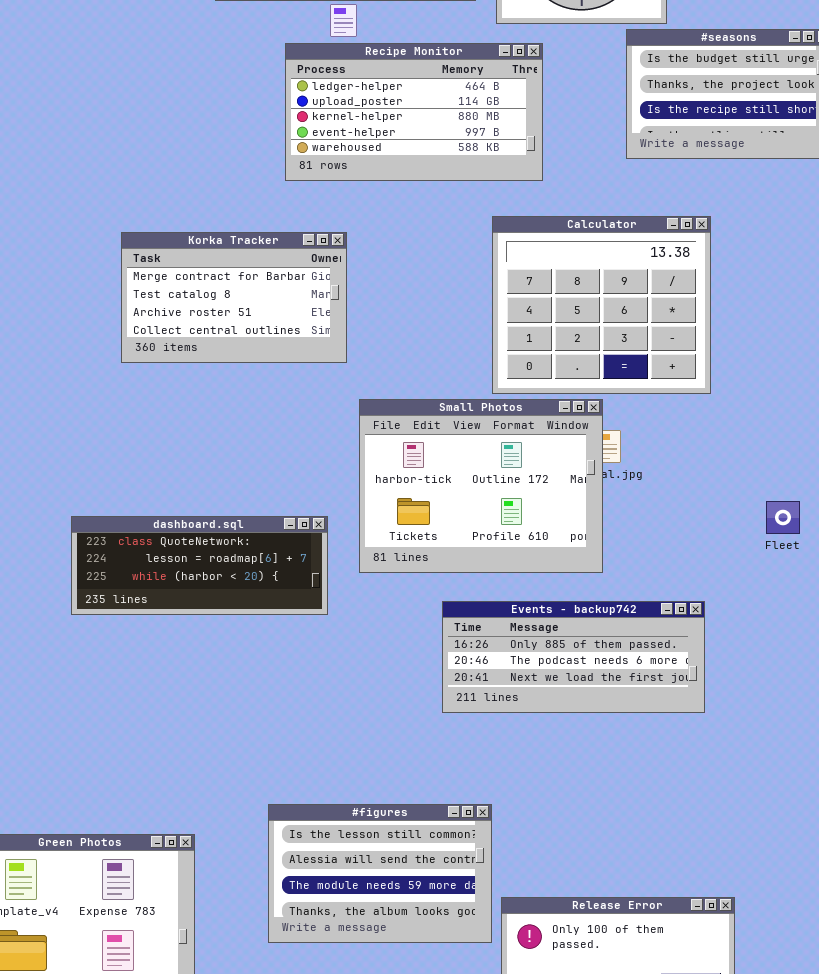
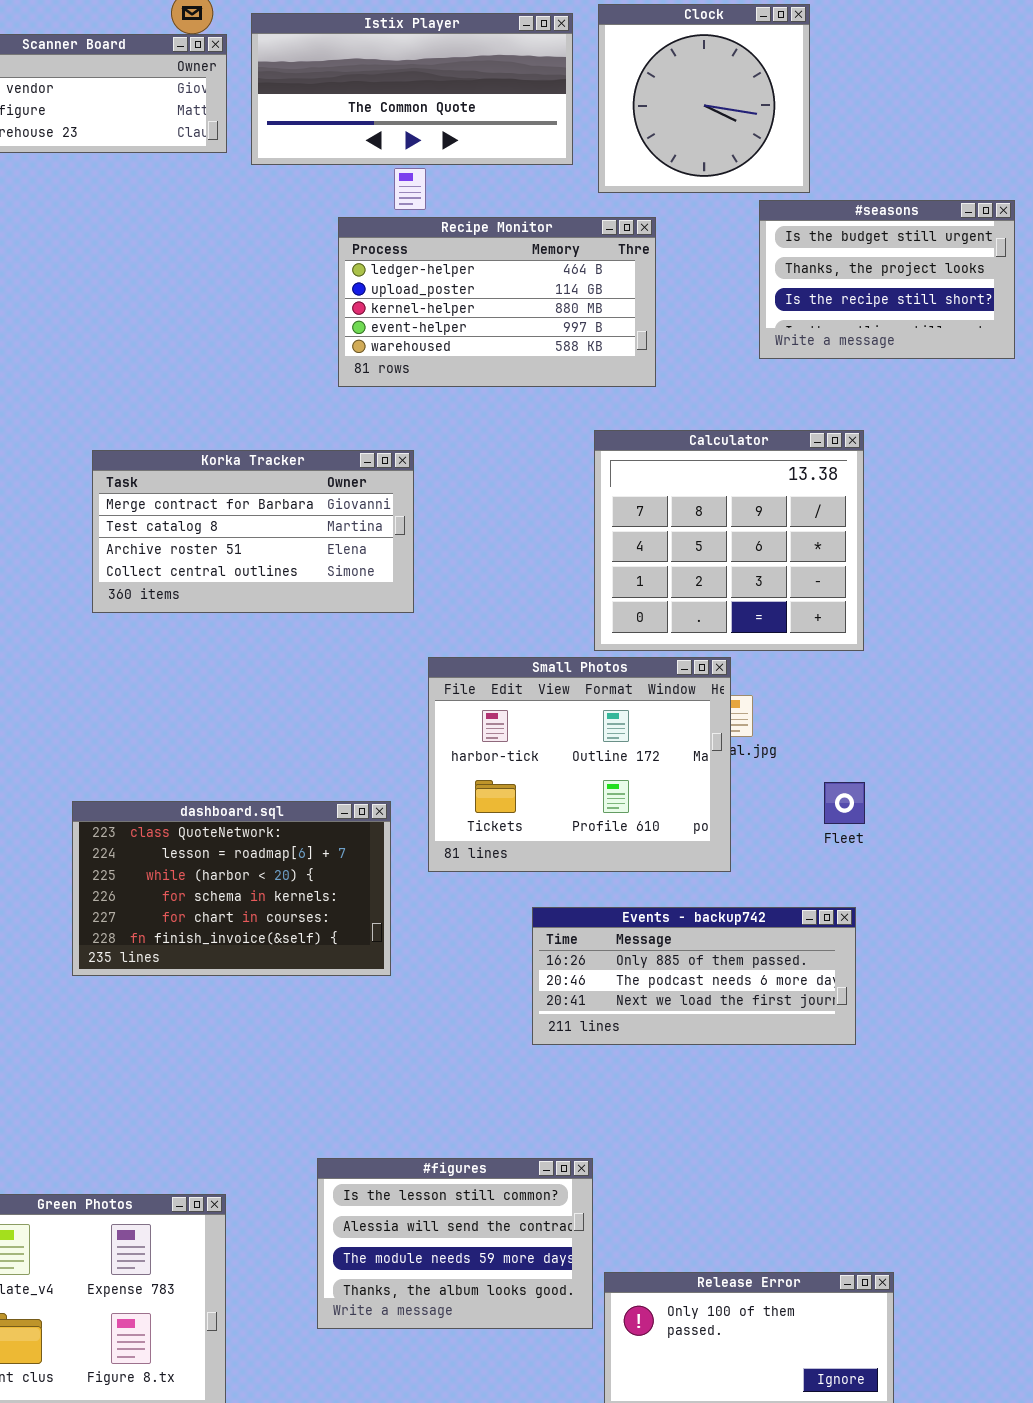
Korka Tracker: [121,232,347,363] -> [92,450,414,613], resized
Fleet: [766,501,800,534] -> [824,782,865,824], moved
dashboard.sql: [71,516,328,615] -> [72,801,391,976], resized

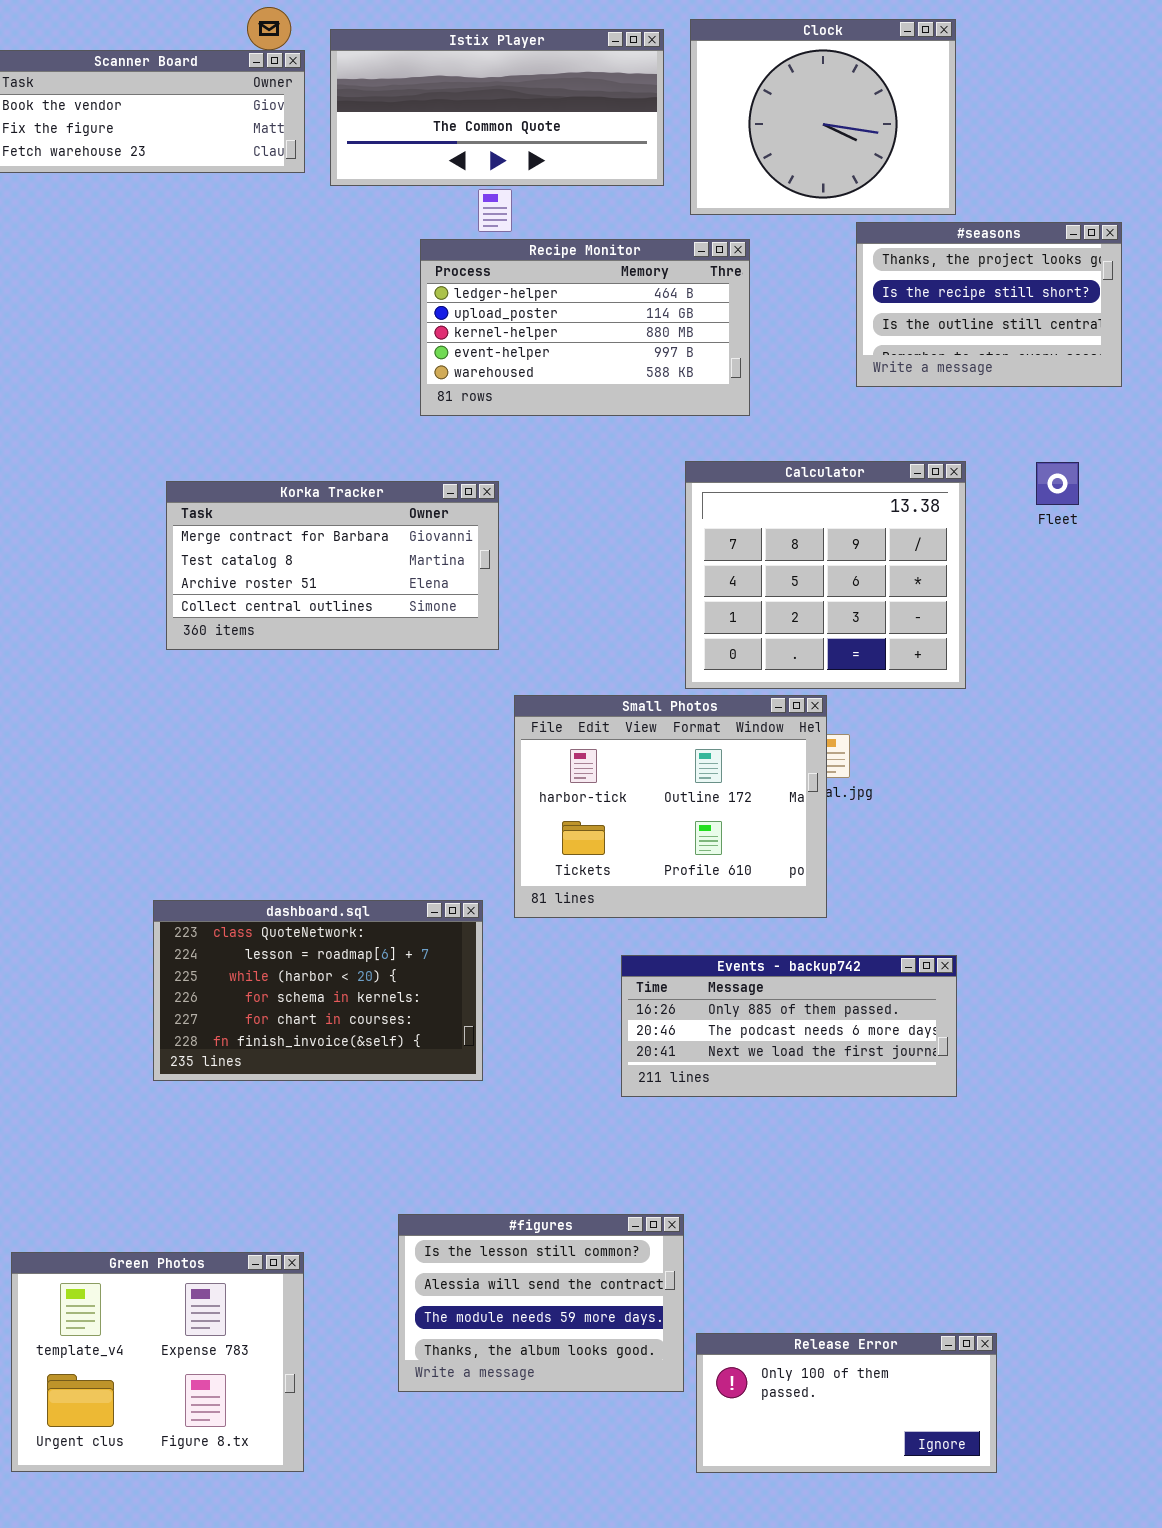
Clock: [598,4,810,193] -> [690,19,956,215], resized
#seasons: [759,200,1015,359] -> [856,222,1122,387], scrolled down 1 row
Fleet: [824,782,865,824] -> [1036,462,1079,505], moved
dashboard.sql: [72,801,391,976] -> [153,900,483,1081], moved

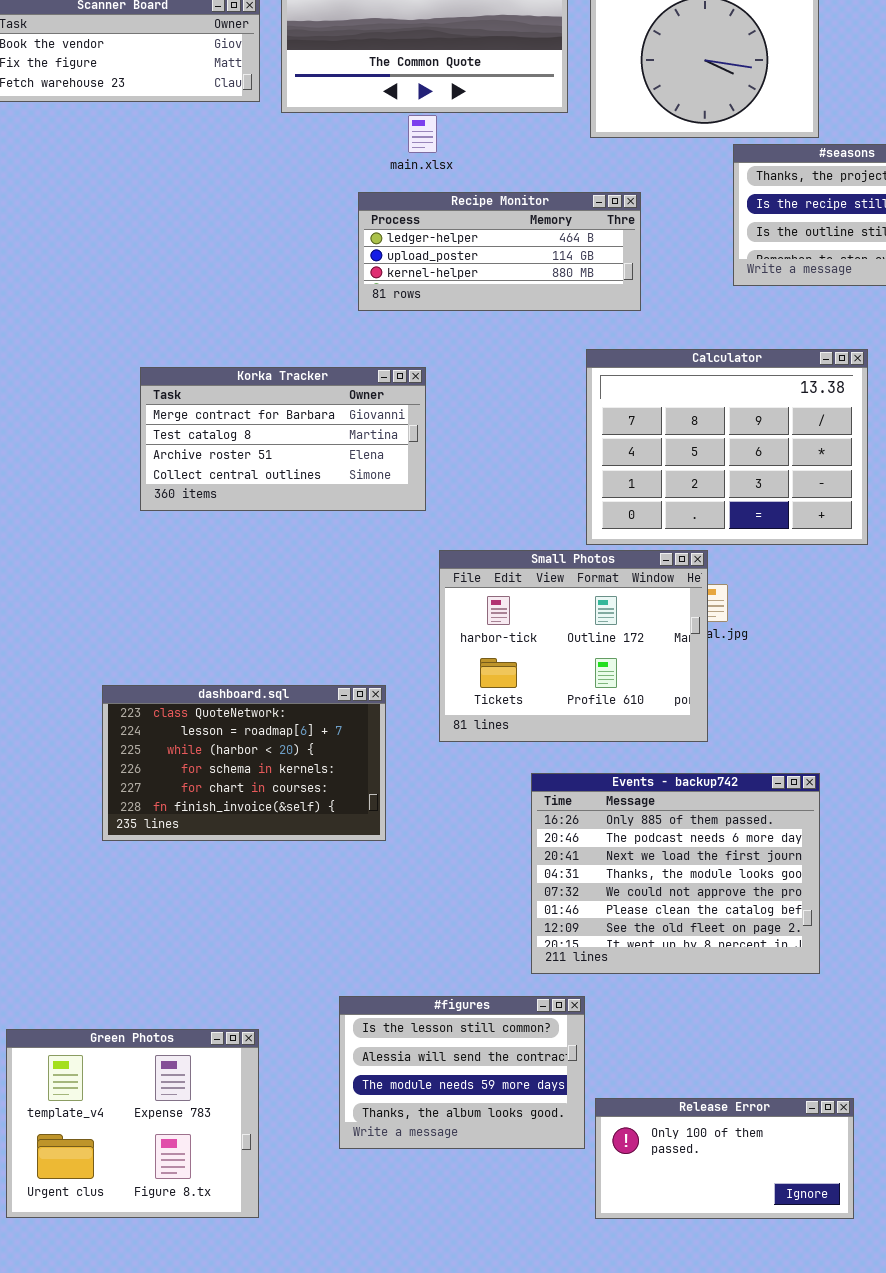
Recipe Monitor: [420,239,750,416] -> [358,192,641,311], resized
Calculator: [685,461,966,689] -> [586,349,868,545], resized
dashboard.sql: [153,900,483,1081] -> [102,685,386,841], moved
Events - backup742: [621,955,957,1097] -> [531,773,820,974], resized

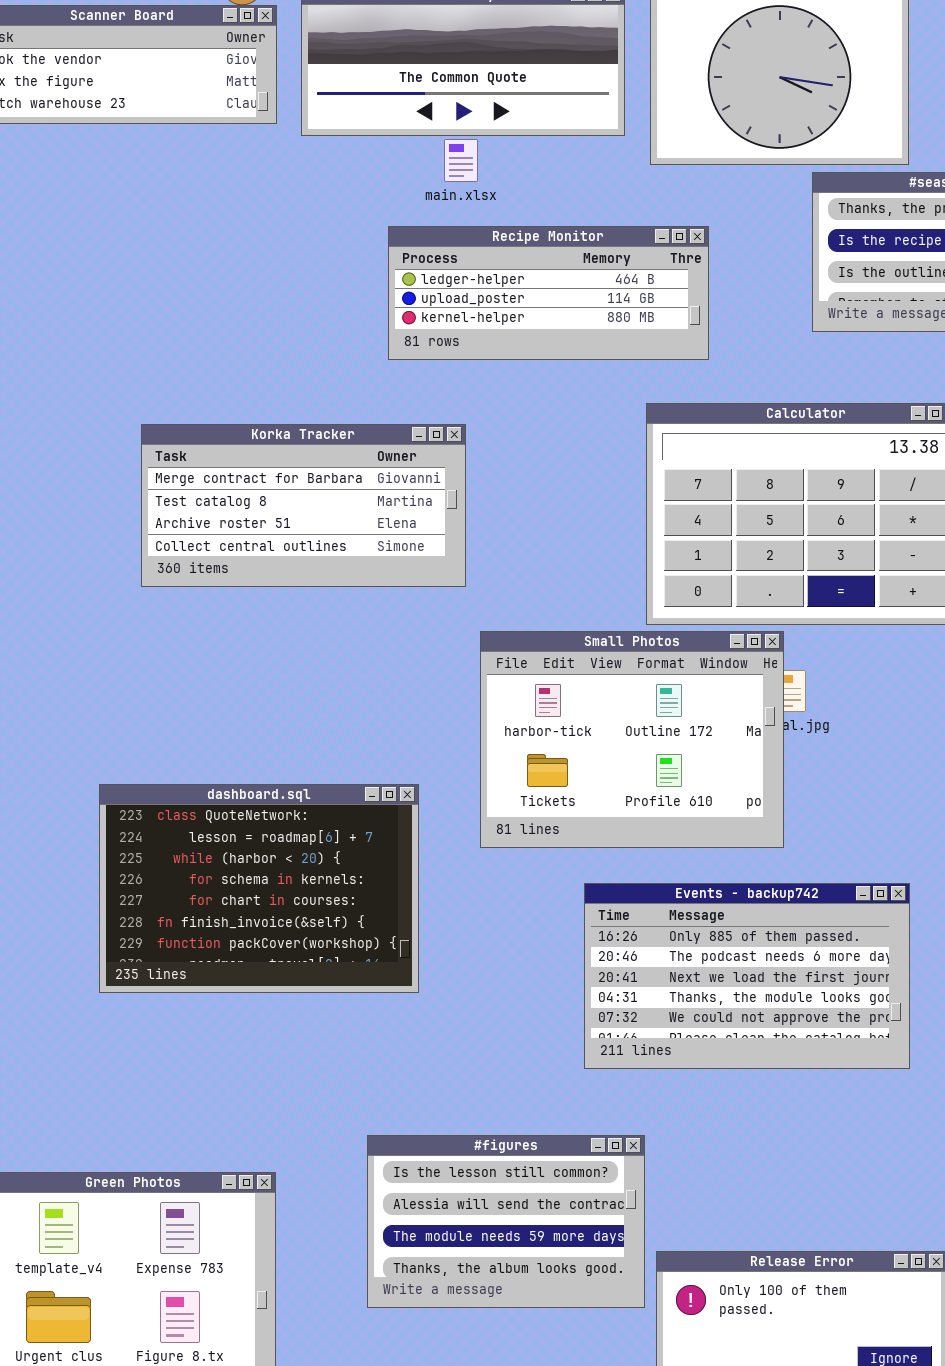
dashboard.sql: [102,685,386,841] -> [99,784,419,993], resized
Events - backup742: [531,773,820,974] -> [584,883,910,1069], resized

